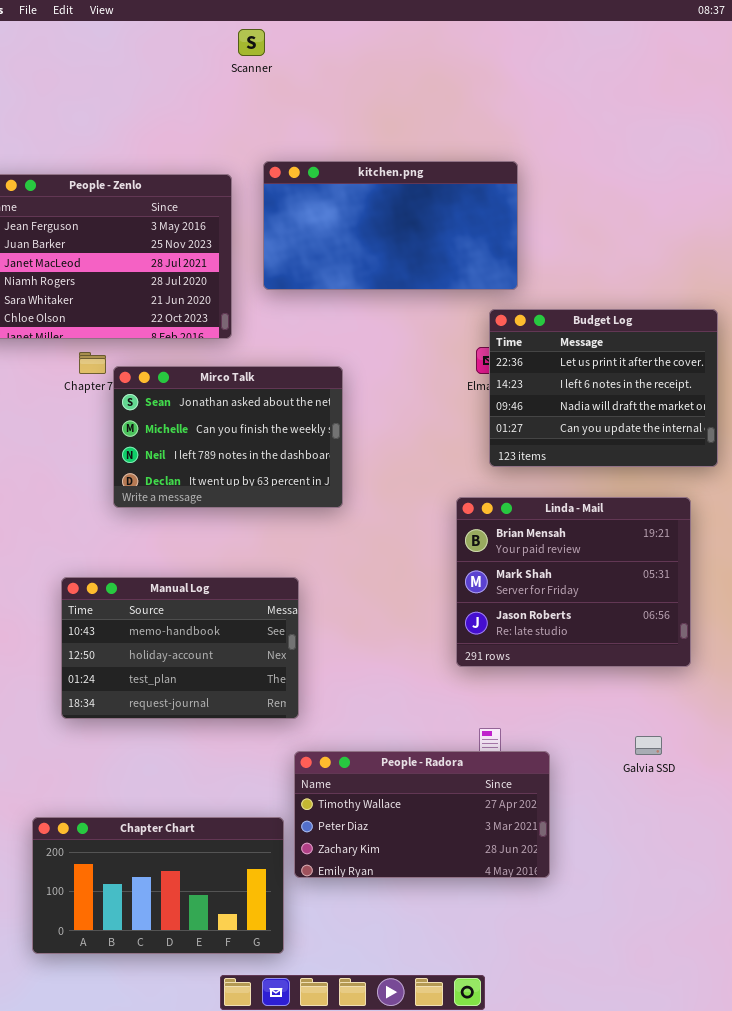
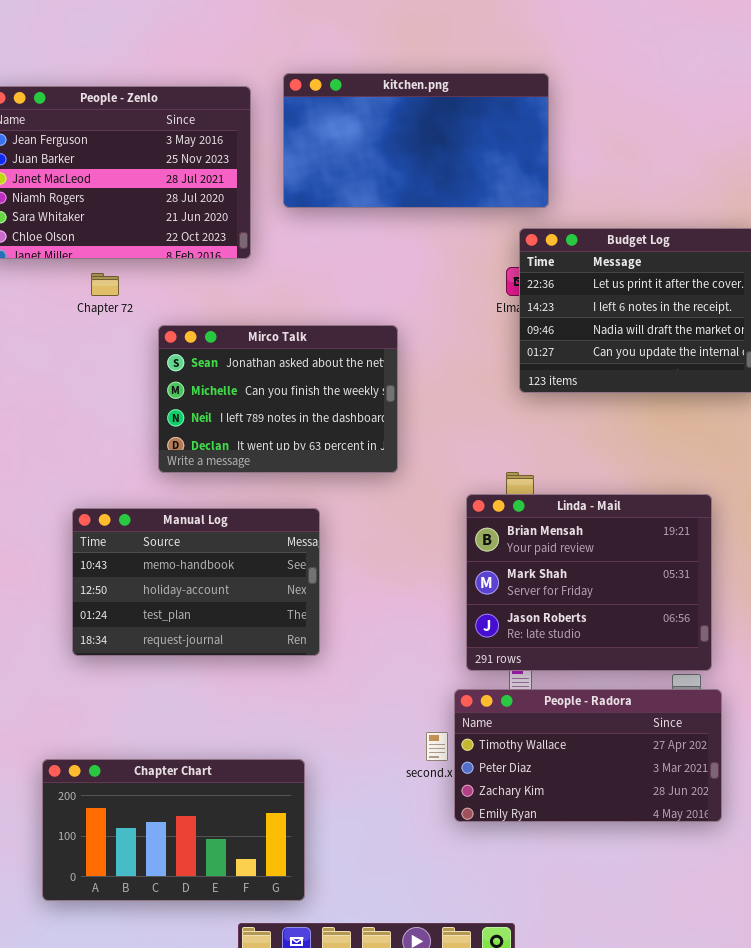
Mirco Talk: [113,366,343,508] -> [158,325,398,473], moved
Linda - Mail: [456,497,691,667] -> [466,494,712,671], moved
People - Radora: [294,751,550,878] -> [454,689,722,822], moved

